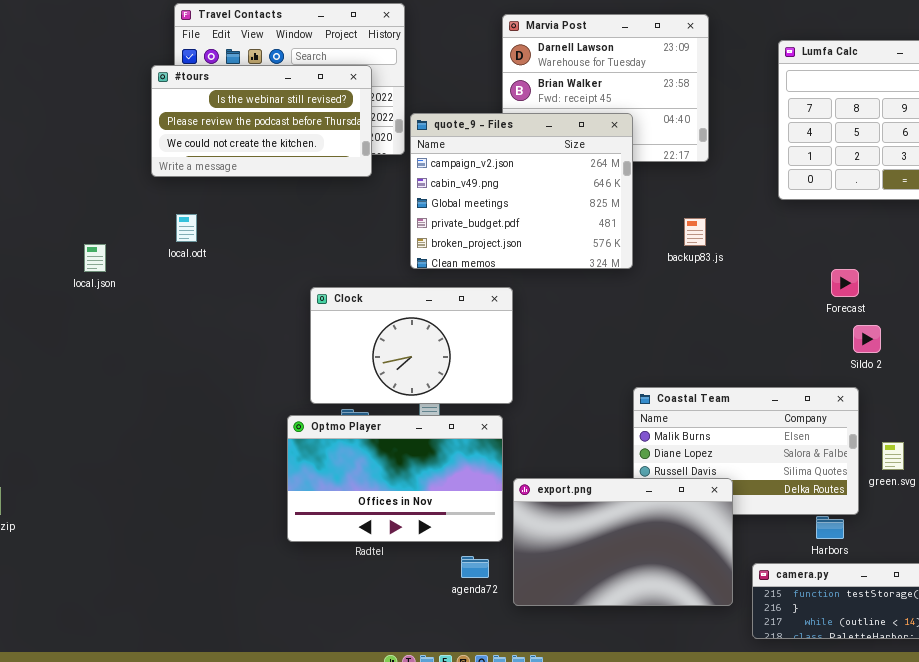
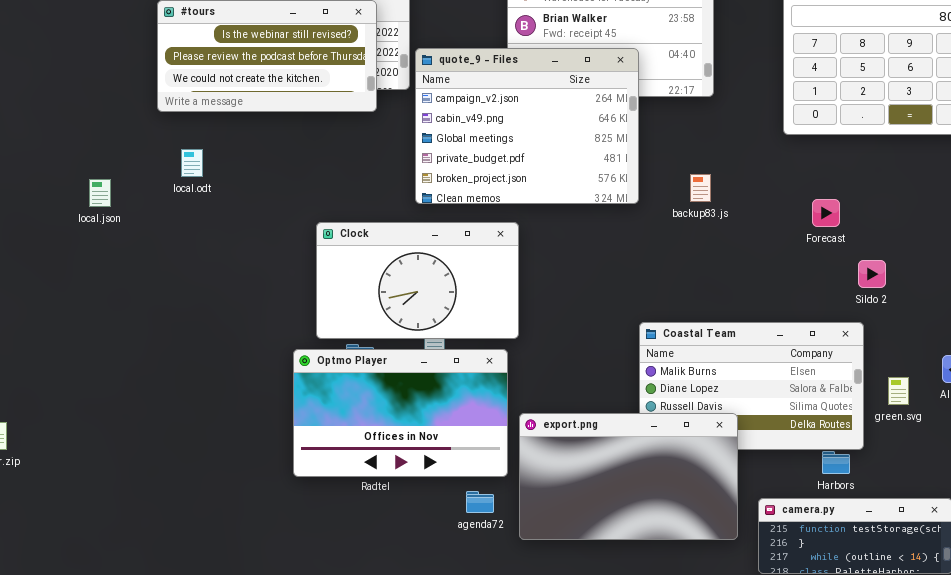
backup83.js: [684,218,706,246] -> [690,174,711,202], moved
Forecast: [831,269,859,297] -> [812,199,840,227], moved

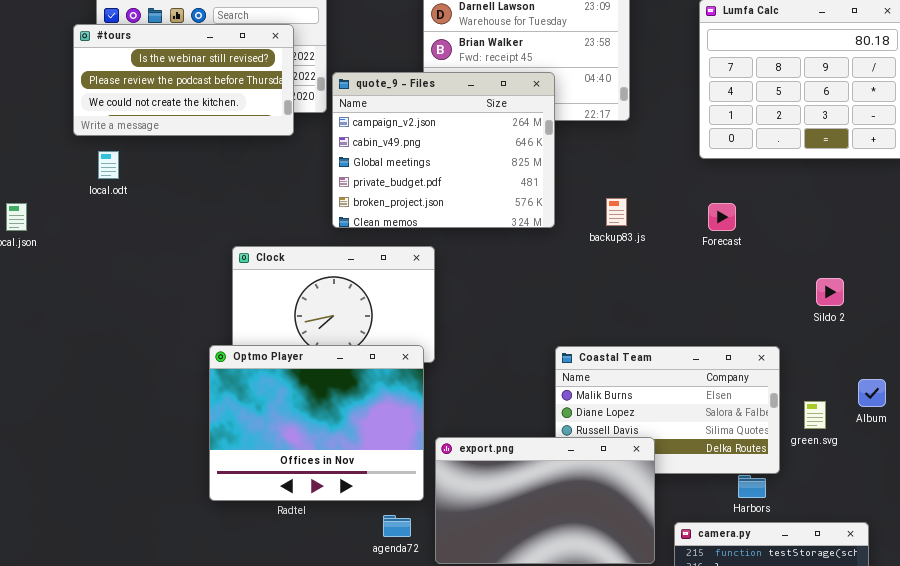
local.odt: [181,149,203,177] -> [98,151,119,179], moved
Forecast: [812,199,840,227] -> [708,203,736,231], moved
Sildo 2: [858,260,886,288] -> [816,278,844,306], moved
Optmo Player: [293,349,508,477] -> [209,345,424,501], resized

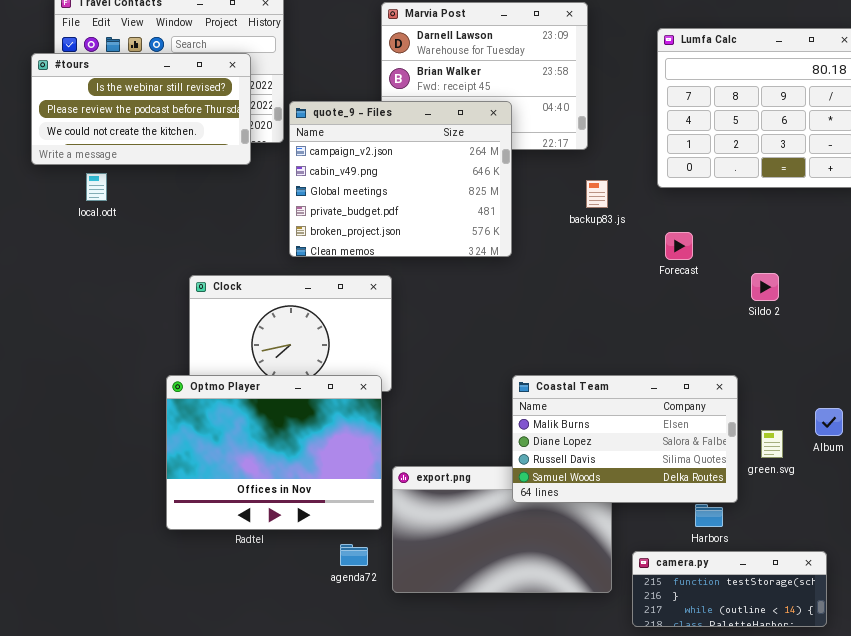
local.odt: [98,151,119,179] -> [86,173,107,201], moved
backup83.js: [606,198,627,226] -> [586,180,608,208], moved
Sildo 2: [816,278,844,306] -> [751,273,779,301], moved
Coastal Team: [555,346,780,474] -> [512,375,738,503], raised

